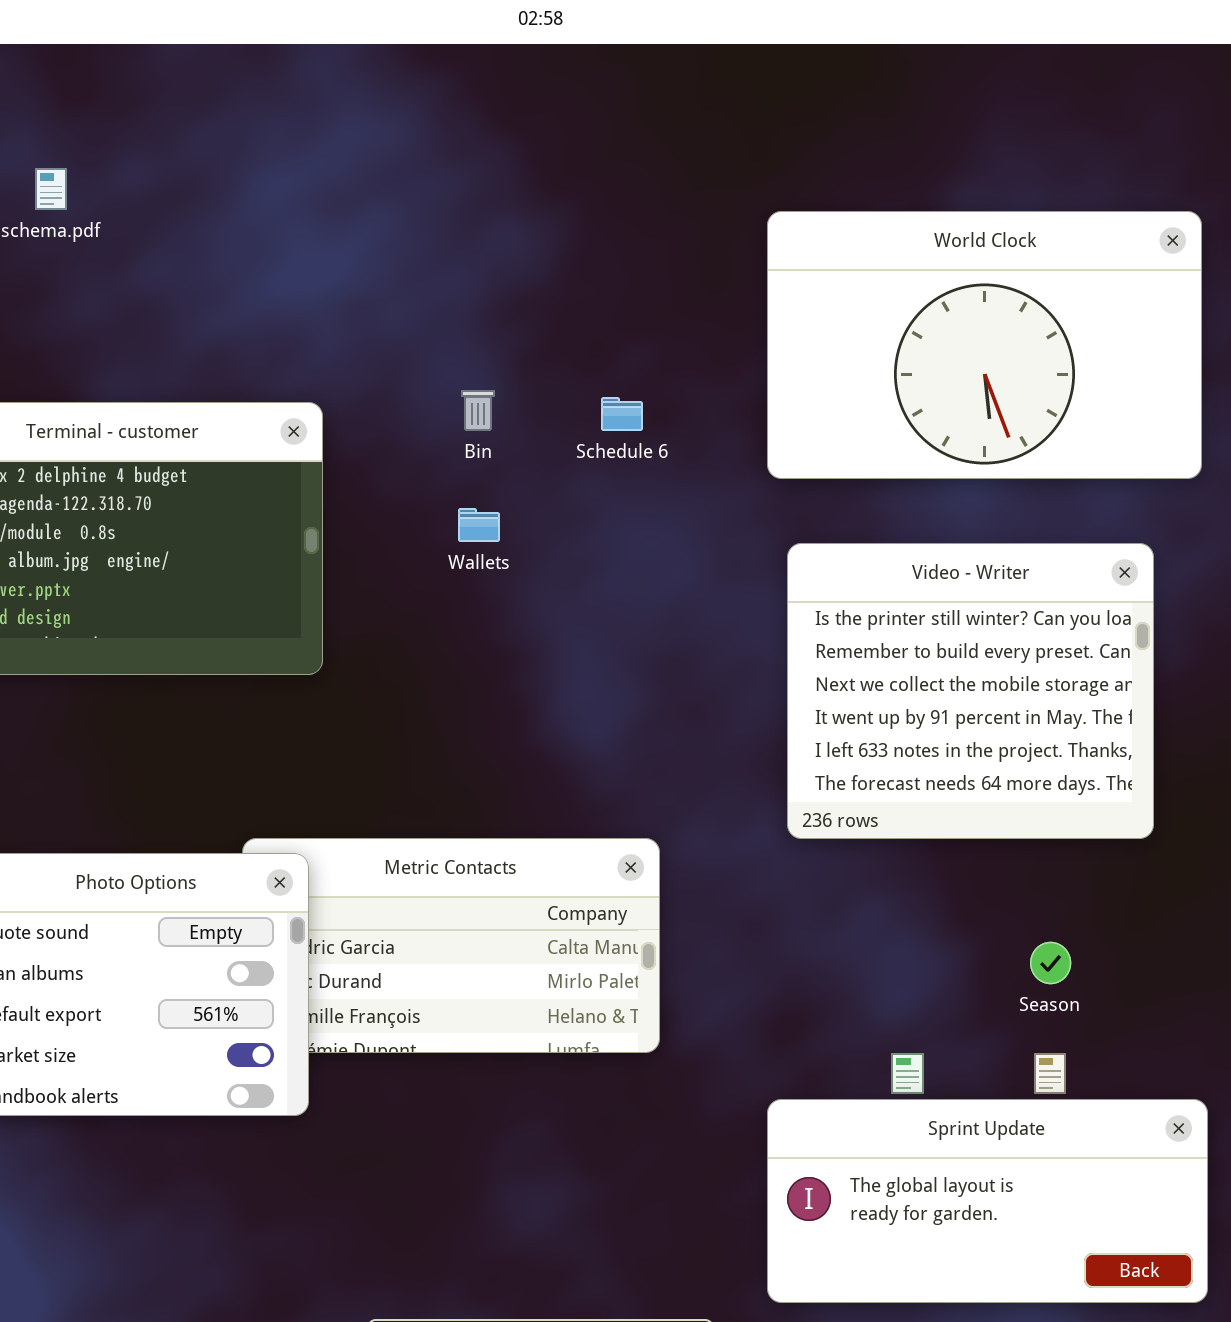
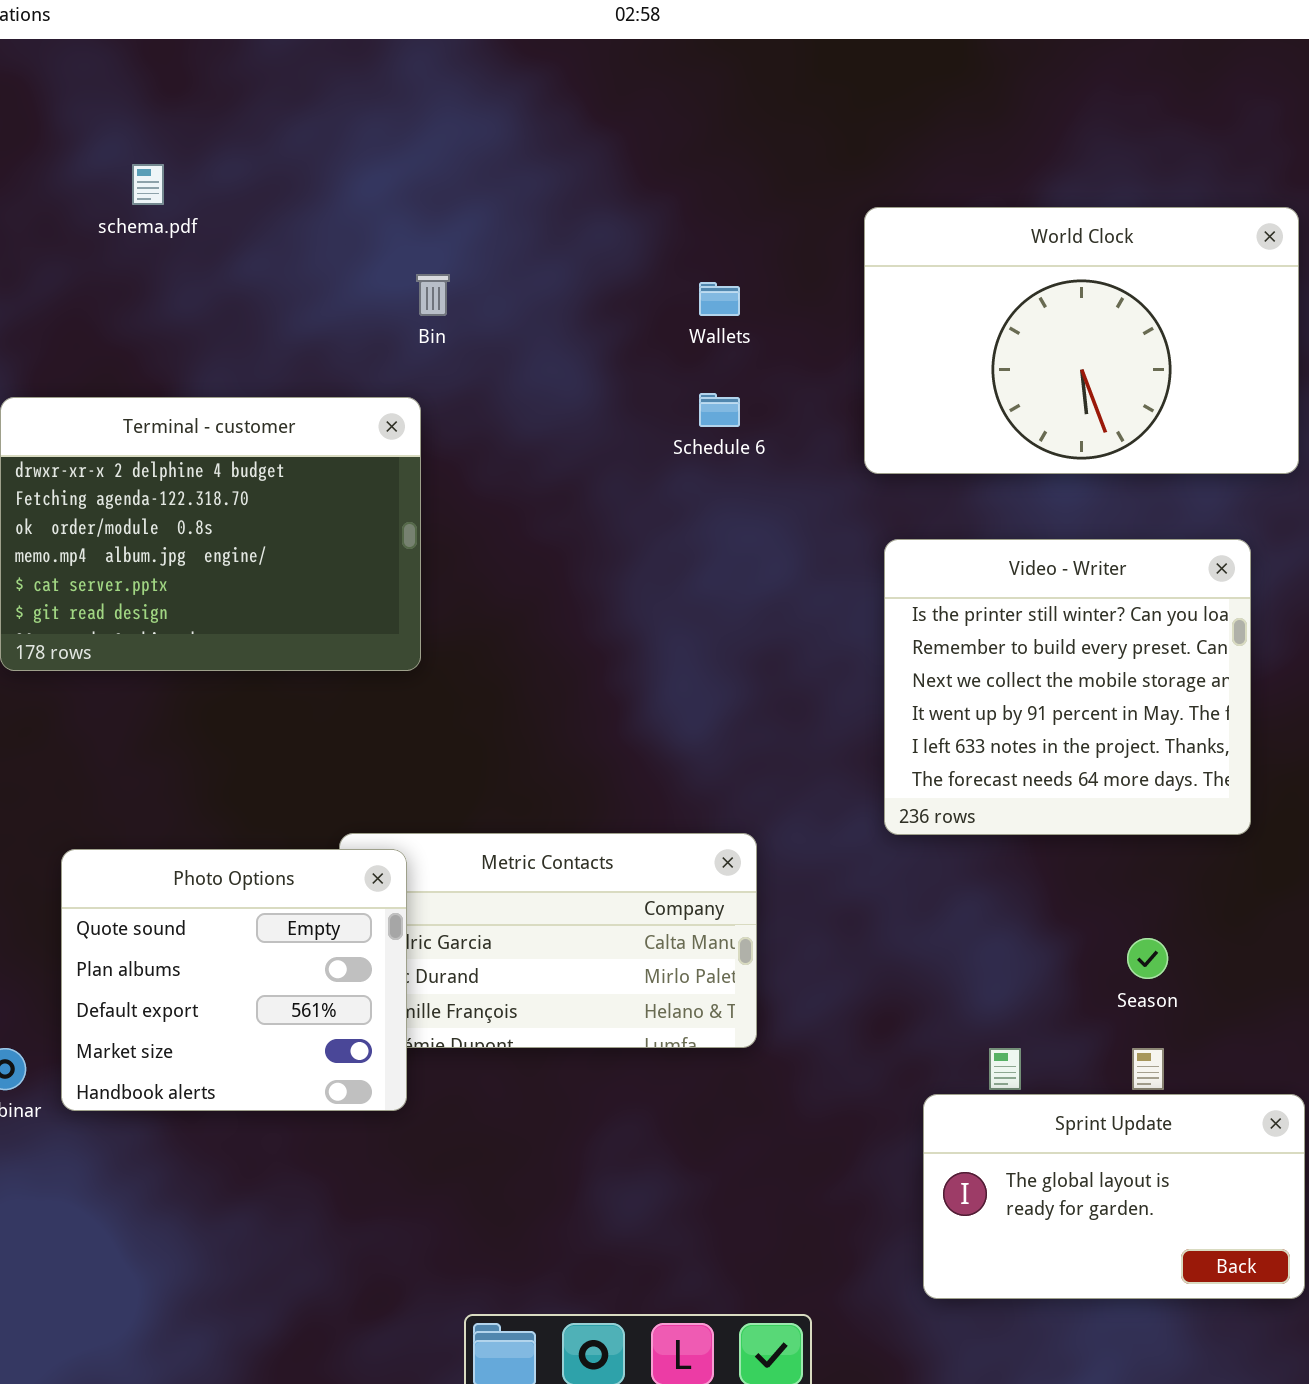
Bin: [461,390,495,431] -> [416,274,450,316], moved
Wallets: [458,508,500,542] -> [699,282,740,316], moved
Sprint Update: [767,1099,1208,1303] -> [923,1094,1305,1299], resized

